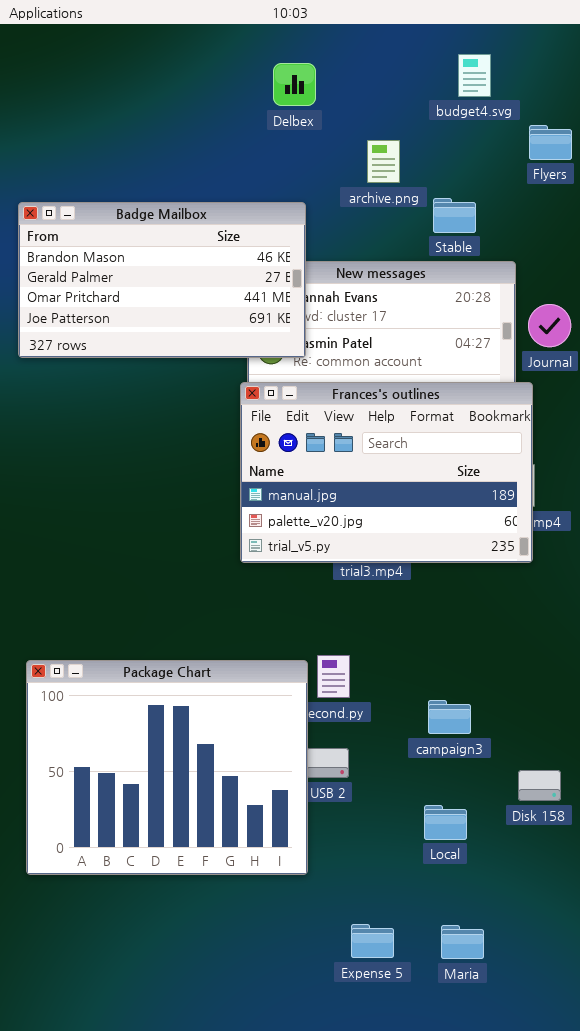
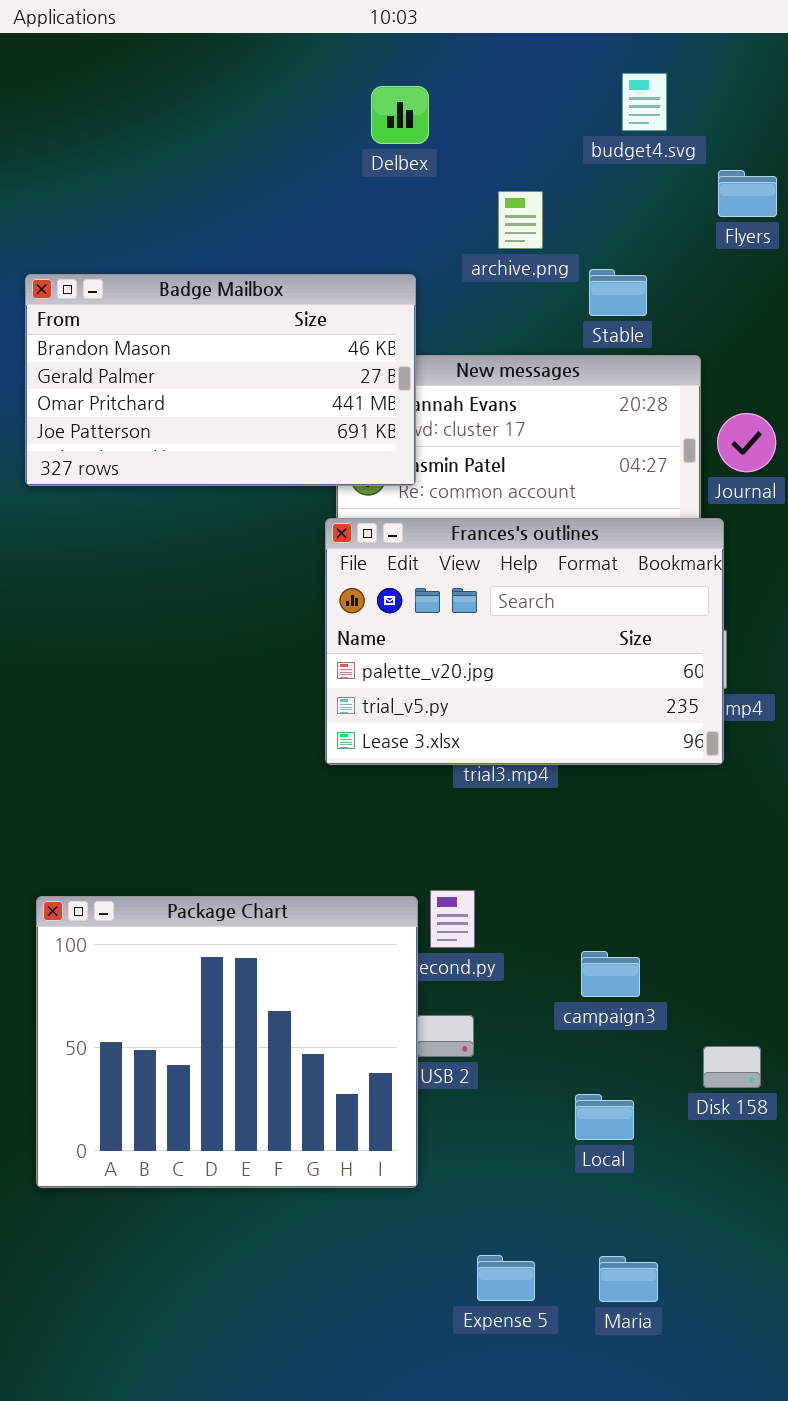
Frances's outlines: [240,382,533,563] -> [325,518,724,765], scrolled down 1 row

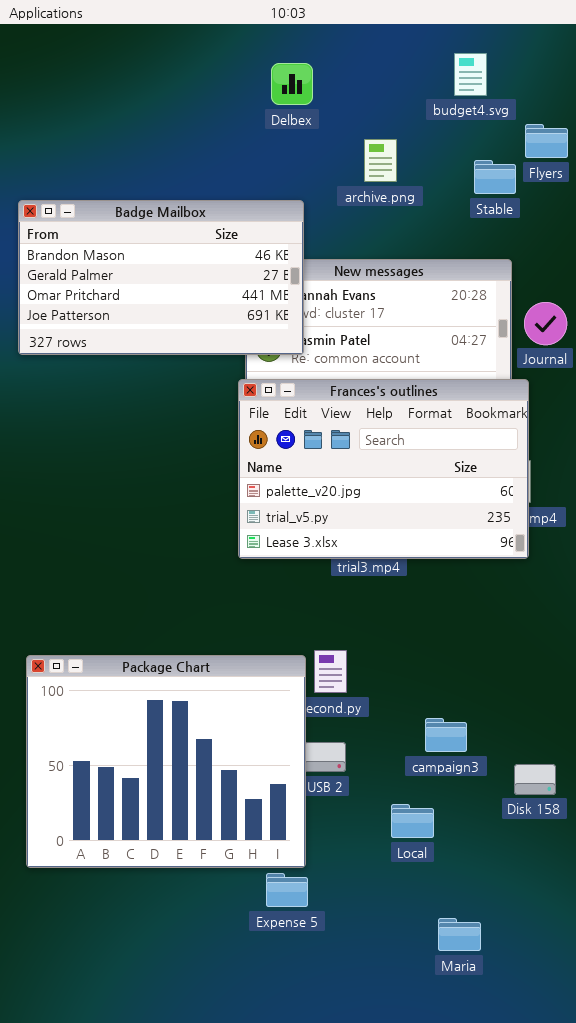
Stable: [589,269,647,316] -> [474,160,516,194], moved
campaign3: [581,951,640,997] -> [425,718,467,752], moved
Local: [575,1094,634,1140] -> [391,804,434,838], moved
Expense 5: [477,1255,535,1301] -> [266,873,308,907], moved

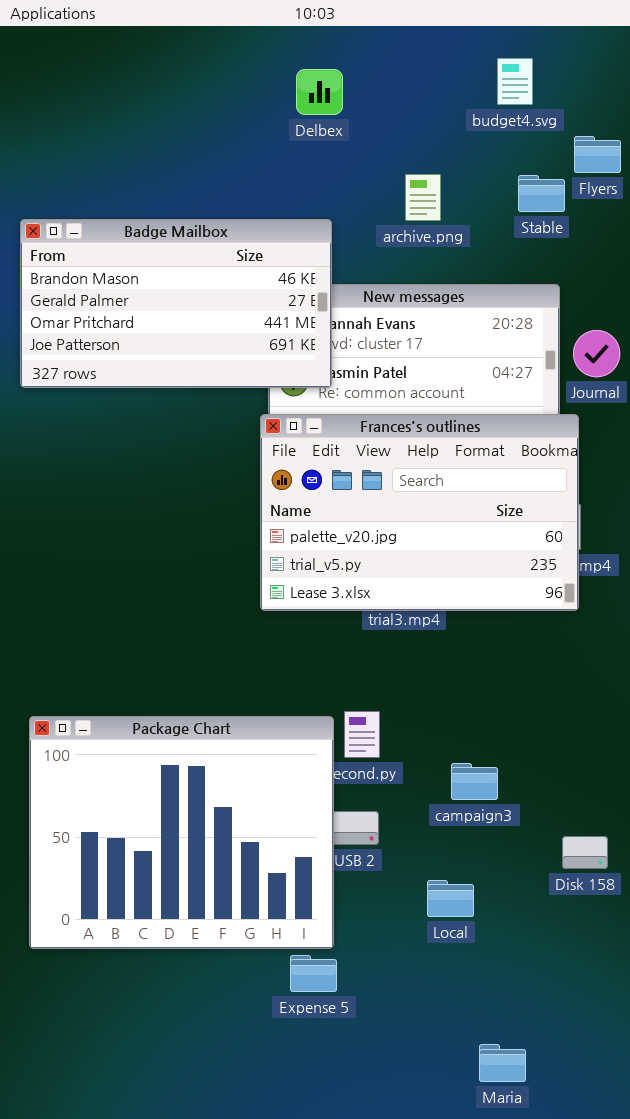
archive.png: [364,139,397,182] -> [405,174,441,221], moved
campaign3: [425,718,467,752] -> [451,763,498,800], moved
Maria: [438,918,481,951] -> [479,1044,526,1082], moved

